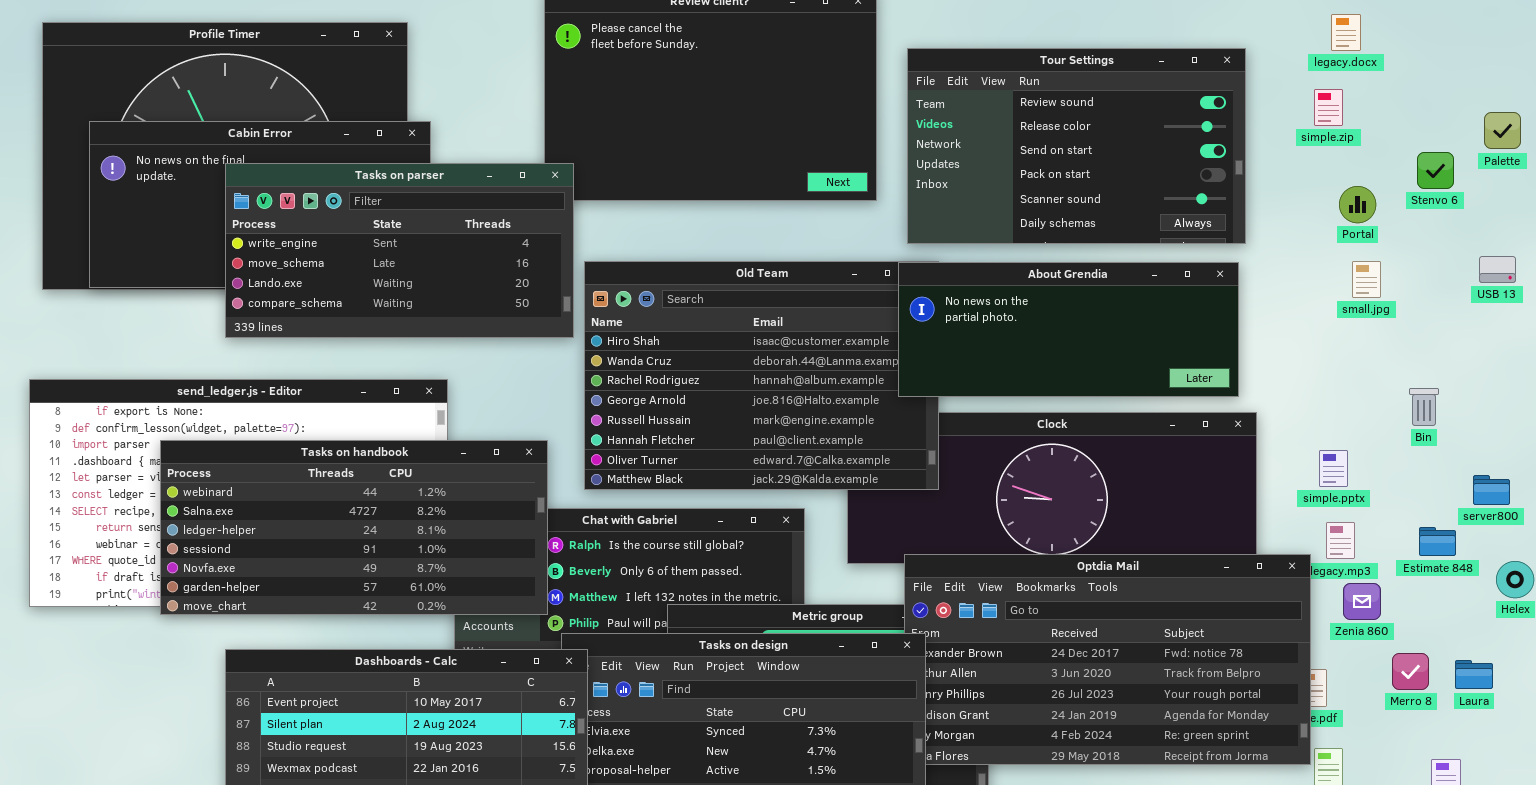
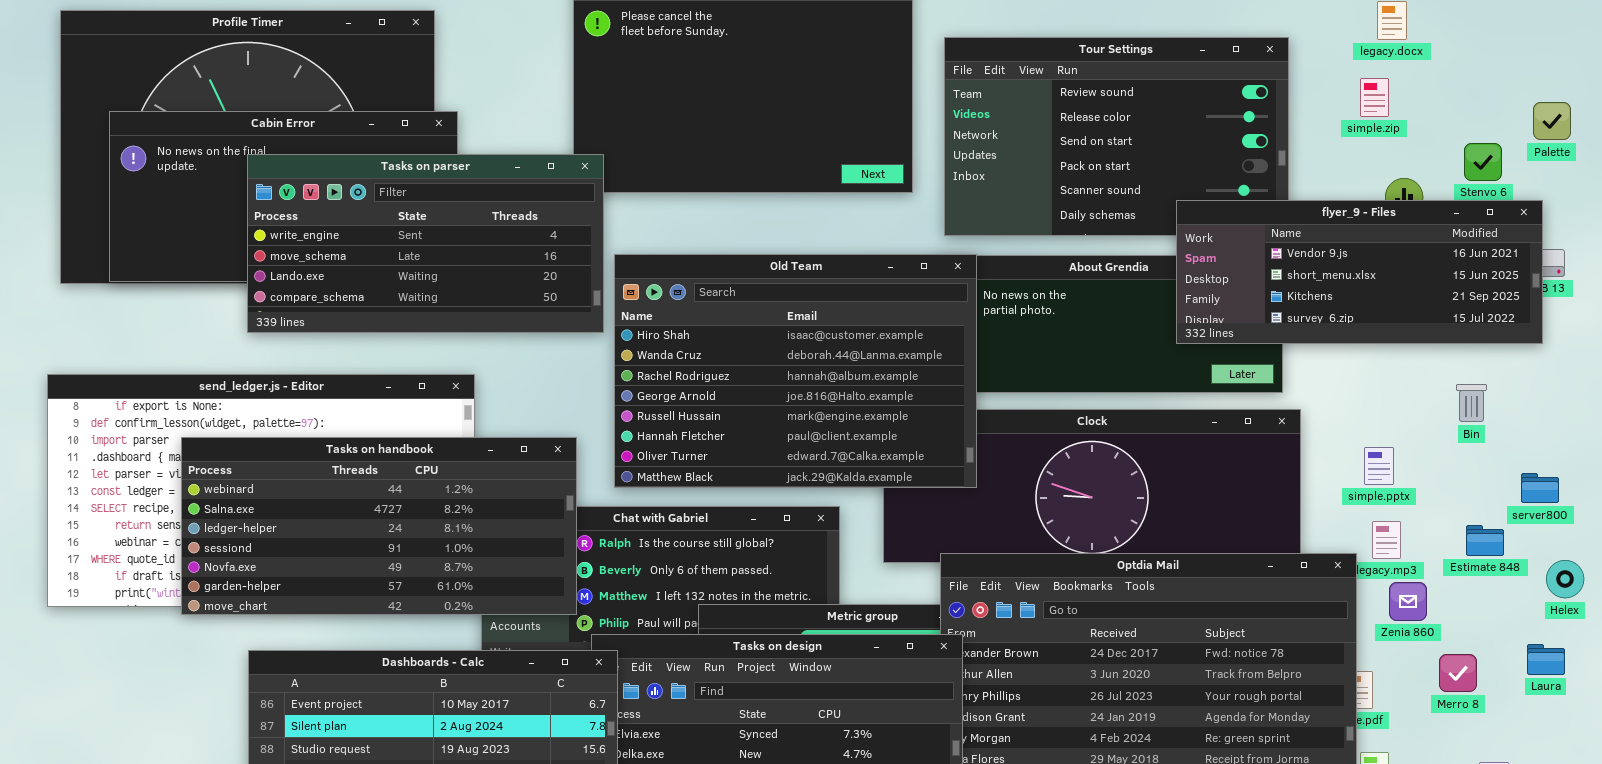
flyer_9 - Files: none -> [1176,200,1543,344], opened
Old Team: [584,261,939,490] -> [614,254,977,488], raised
Laura: [1455,660,1493,689] -> [1527,644,1565,675], moved

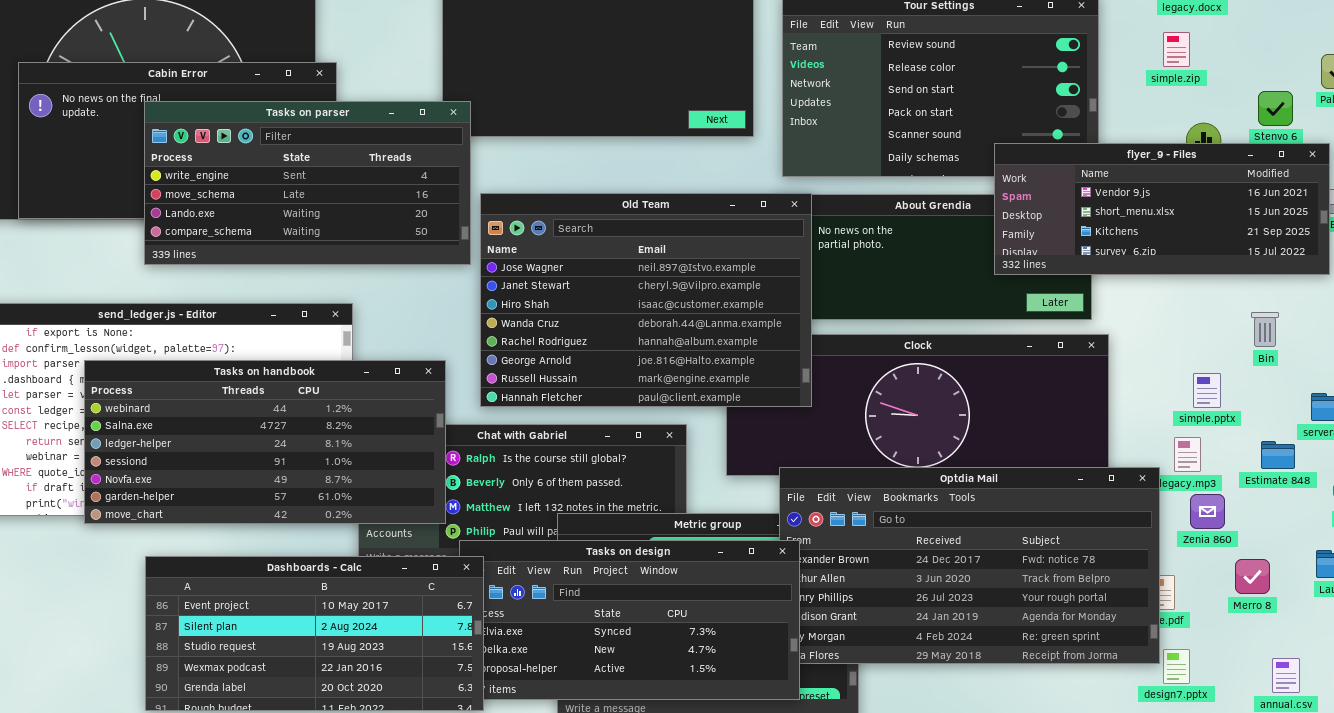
Old Team: [614,254,977,488] -> [480,193,812,407], scrolled up 2 rows
simple.pptx: [1364,447,1394,485] -> [1193,373,1221,408], moved

